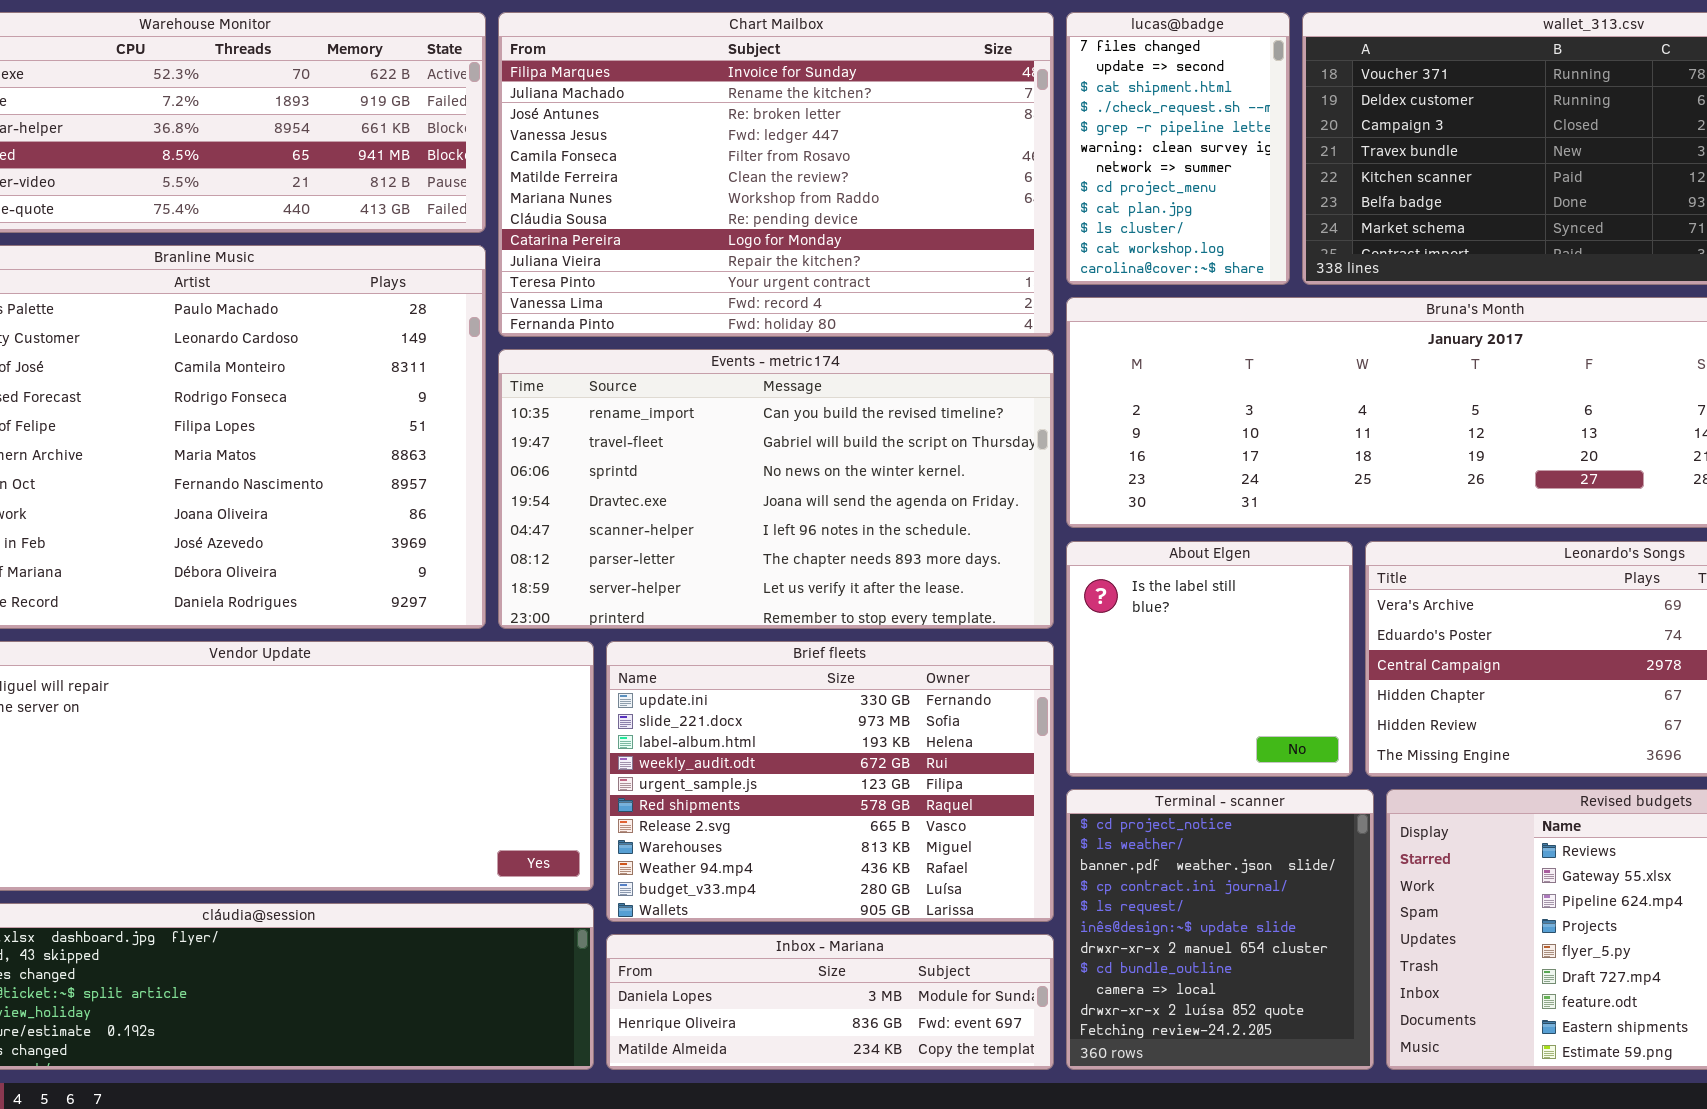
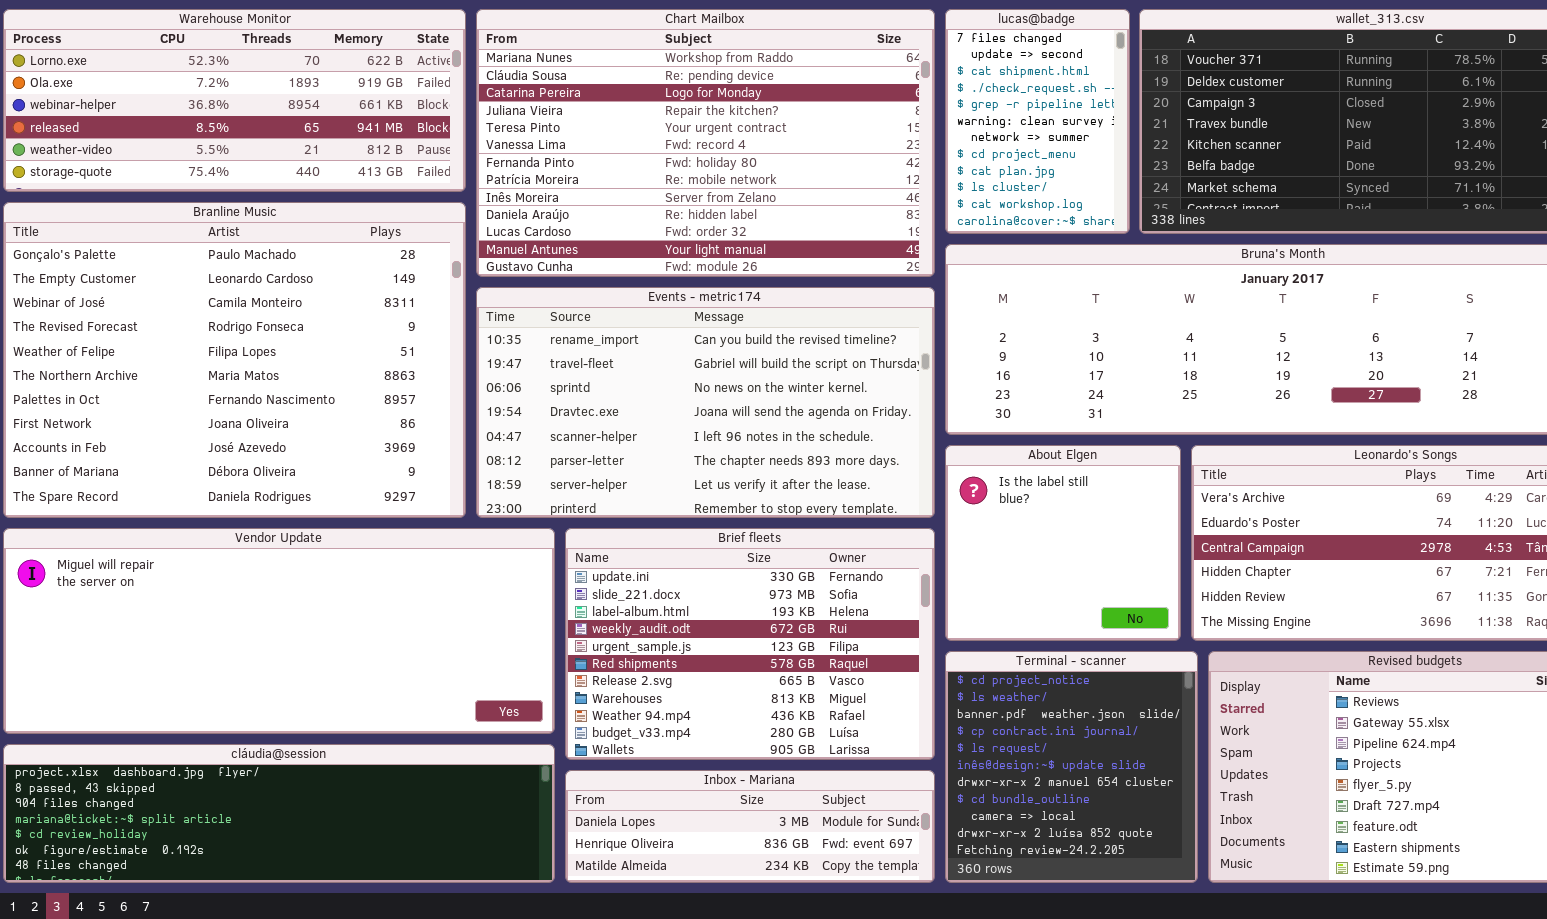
Chart Mailbox: [498,12,1054,337] -> [476,9,935,277], scrolled down 6 rows

